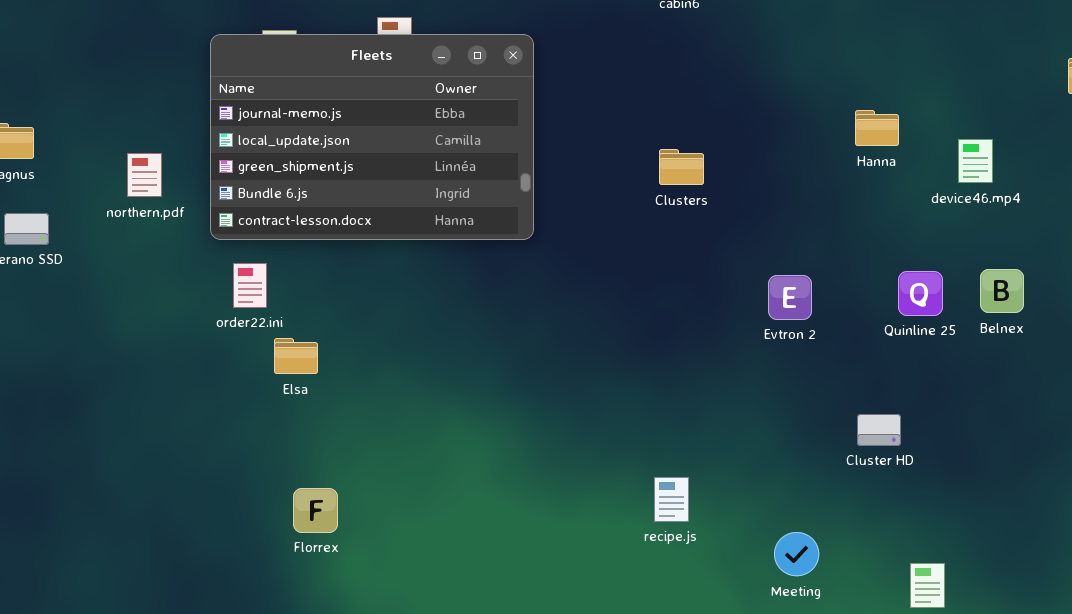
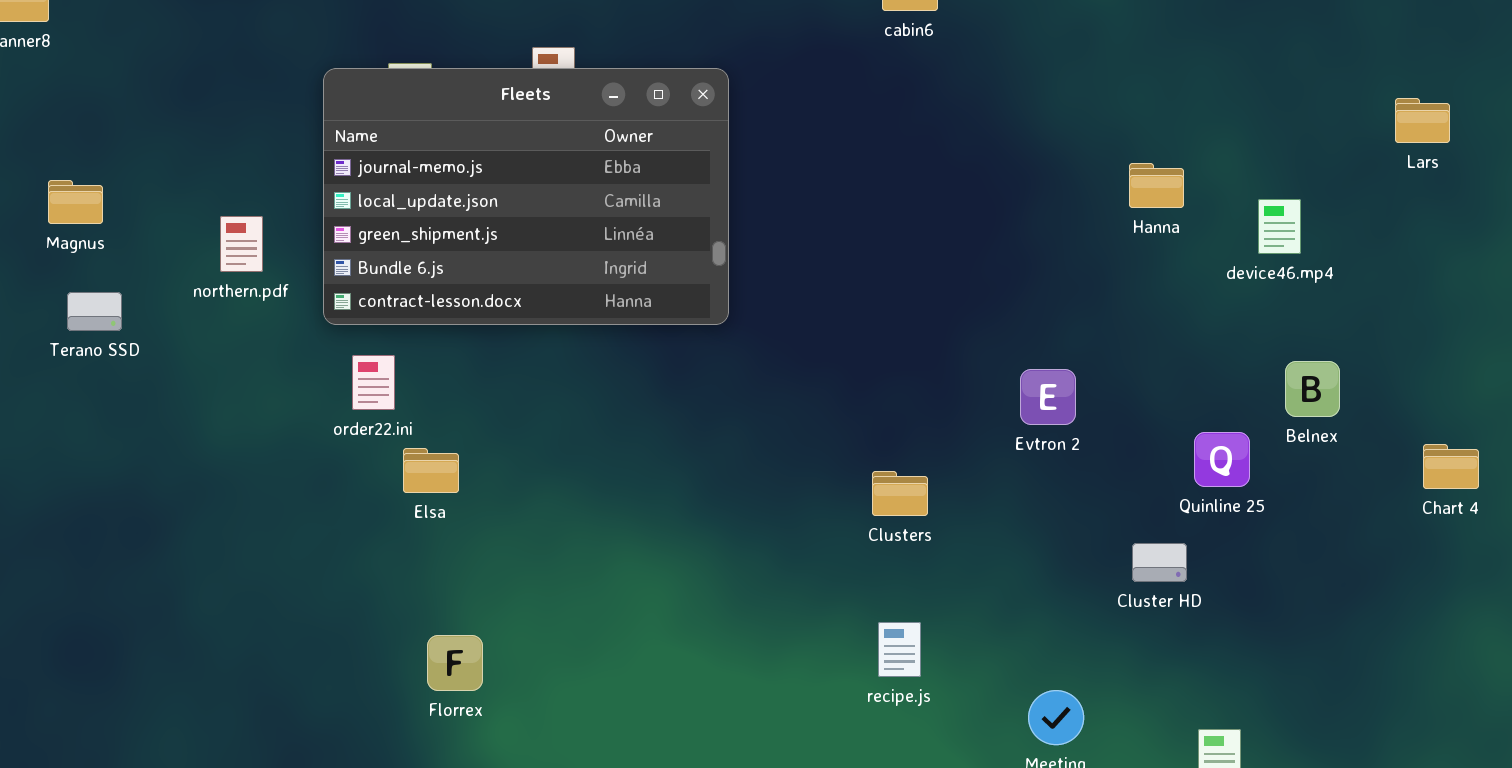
Clusters: [659,149,704,185] -> [872,471,928,516], moved
Quinline 25: [898,271,943,316] -> [1194,432,1250,487], moved

